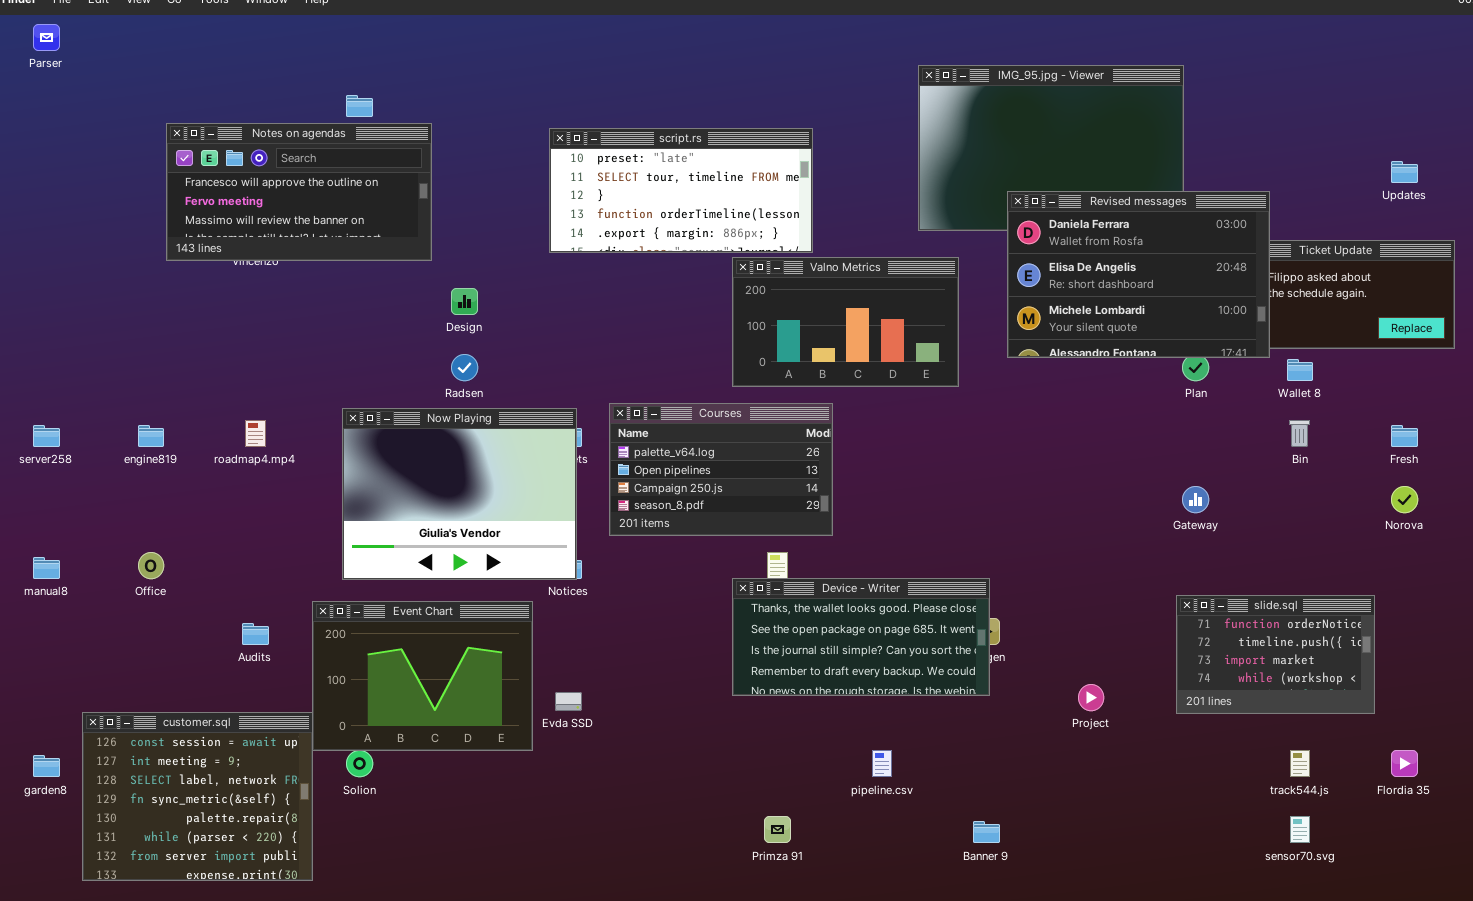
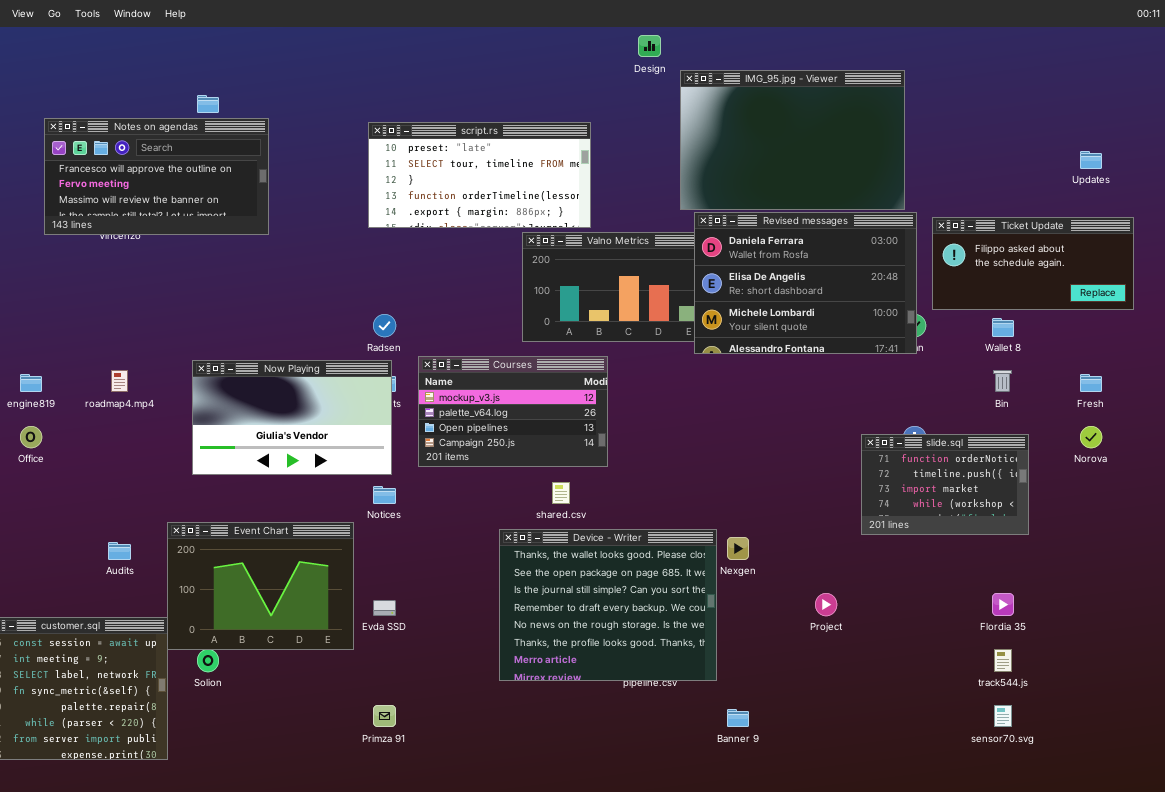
Revised messages: [1007,191,1270,358] -> [694,212,917,354], moved
Design: [451,288,478,315] -> [638,35,661,57], moved
Radsen: [451,354,478,381] -> [373,314,396,337], moved
Courses: [609,403,833,536] -> [418,356,608,467], scrolled up 1 row
Now Playing: [342,408,577,580] -> [192,360,392,475], resized
Office: [138,552,164,579] -> [20,426,42,448], moved
Device - Writer: [732,578,990,696] -> [499,529,717,681], moved, resized
slide.sql: [1176,595,1375,714] -> [861,434,1029,535], moved
Flordia 35: [1391,750,1418,777] -> [992,593,1014,616], moved
Primza 91: [764,816,791,843] -> [373,705,396,727], moved

